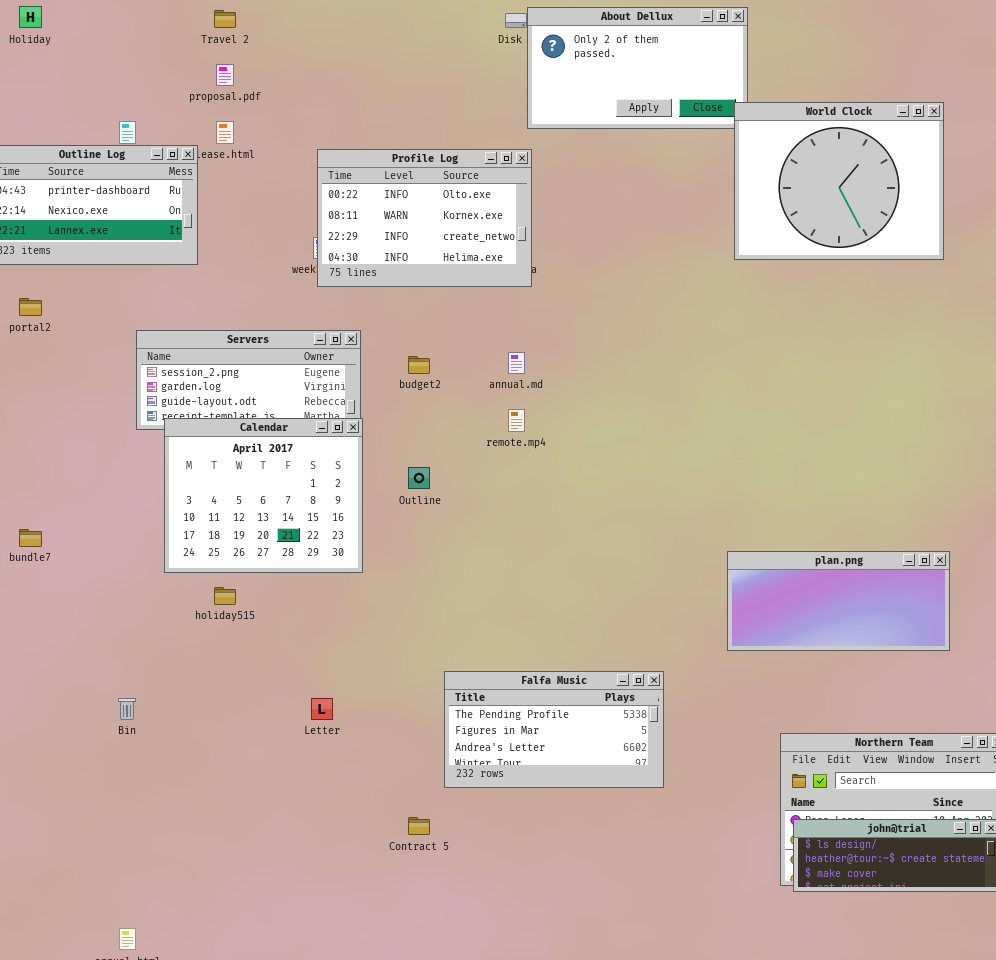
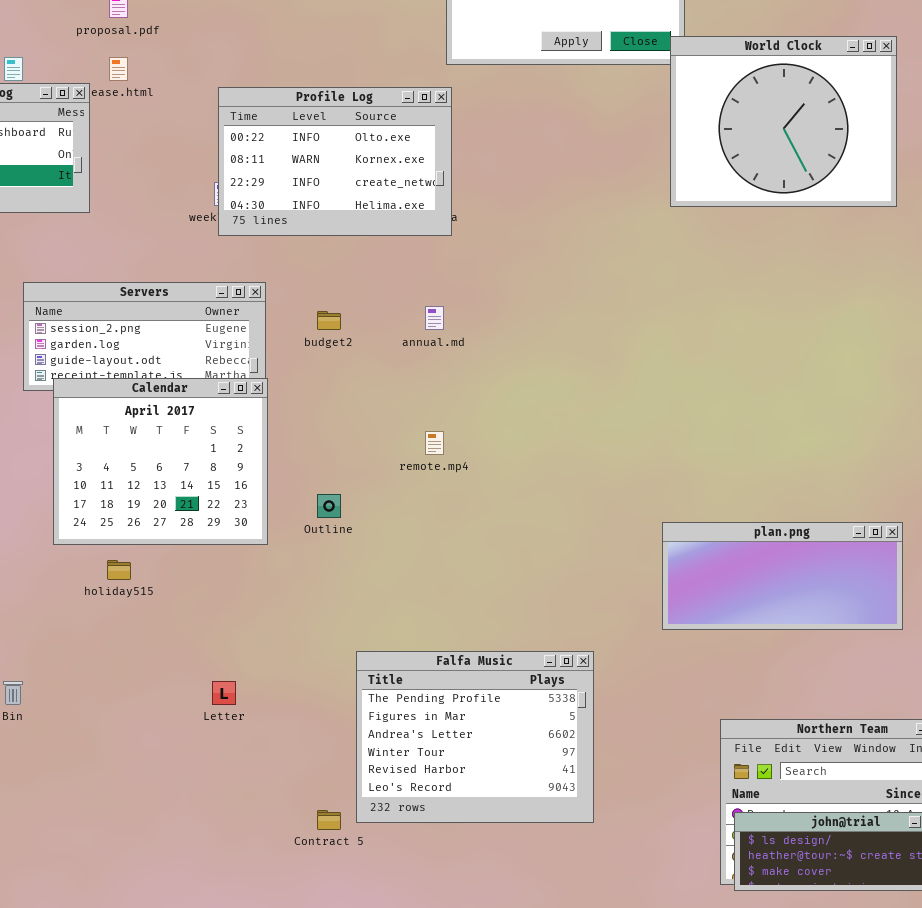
remote.mp4: [508,409,525,432] -> [425,431,444,455], moved
Outline: [408,467,430,489] -> [317,494,341,518], moved
Falfa Music: [444,671,664,788] -> [356,651,594,823], resized

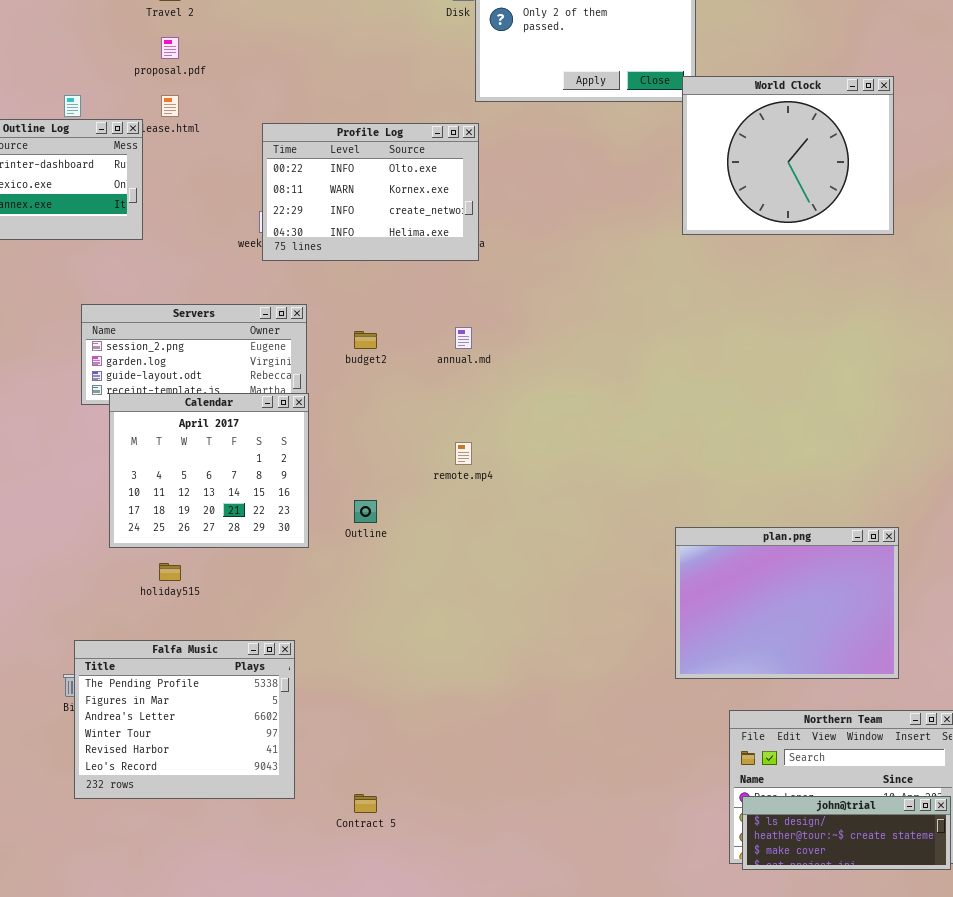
plan.png: [662,522,903,630] -> [675,527,899,679], resized
Falfa Music: [356,651,594,823] -> [74,640,295,799], moved

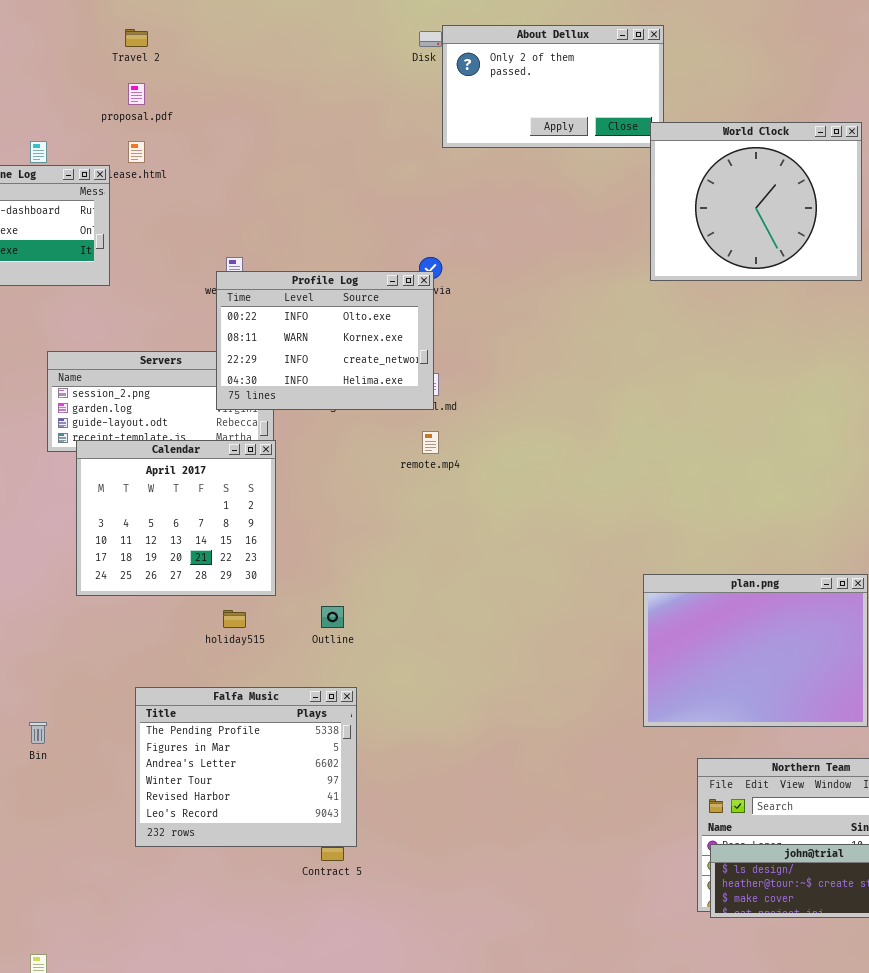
Profile Log: [262,123,479,261] -> [216,271,434,410], moved
remote.mp4: [455,442,472,465] -> [422,431,439,454], moved
Outline: [354,500,377,523] -> [321,606,344,628], moved
holiday515: [159,563,181,581] -> [223,610,246,628], moved
Falfa Music: [74,640,295,799] -> [135,687,357,847], moved

